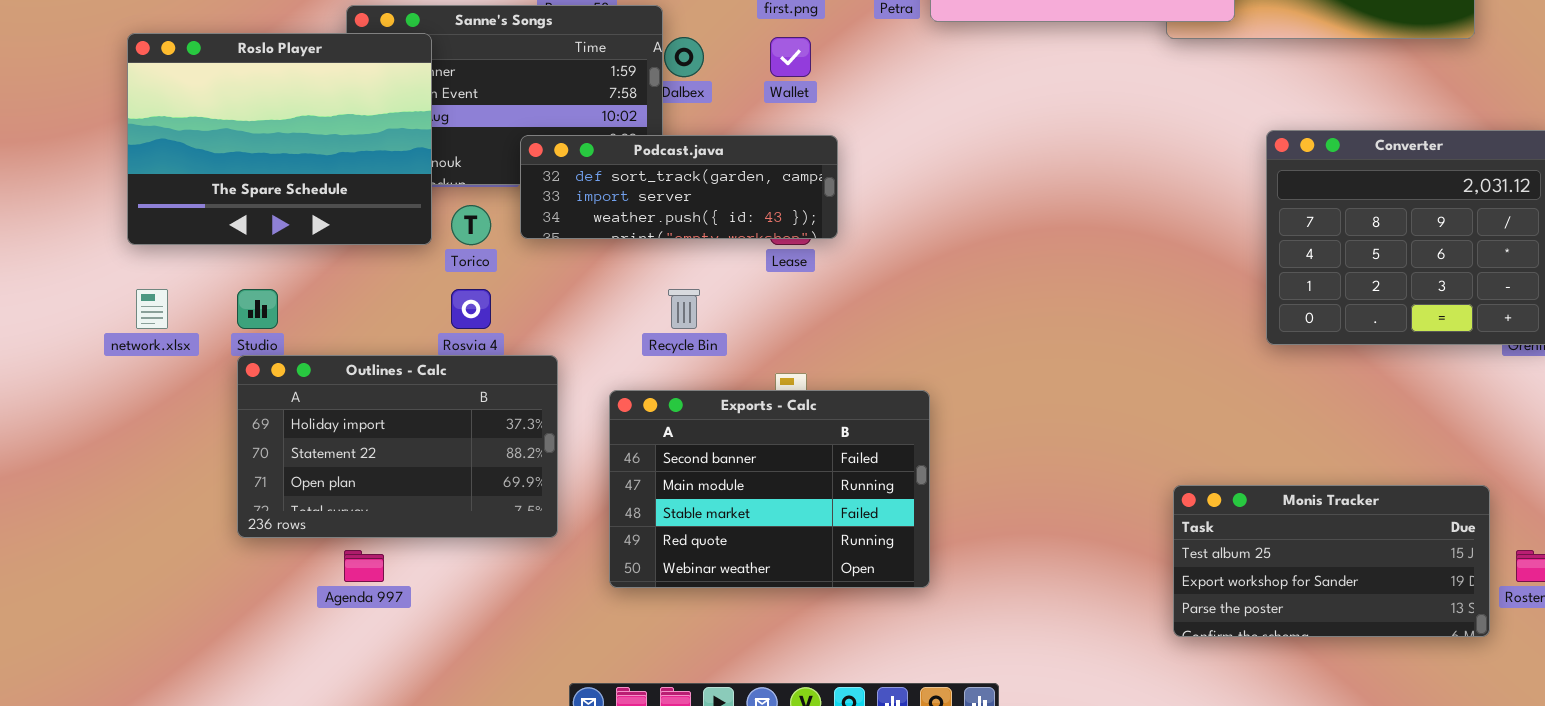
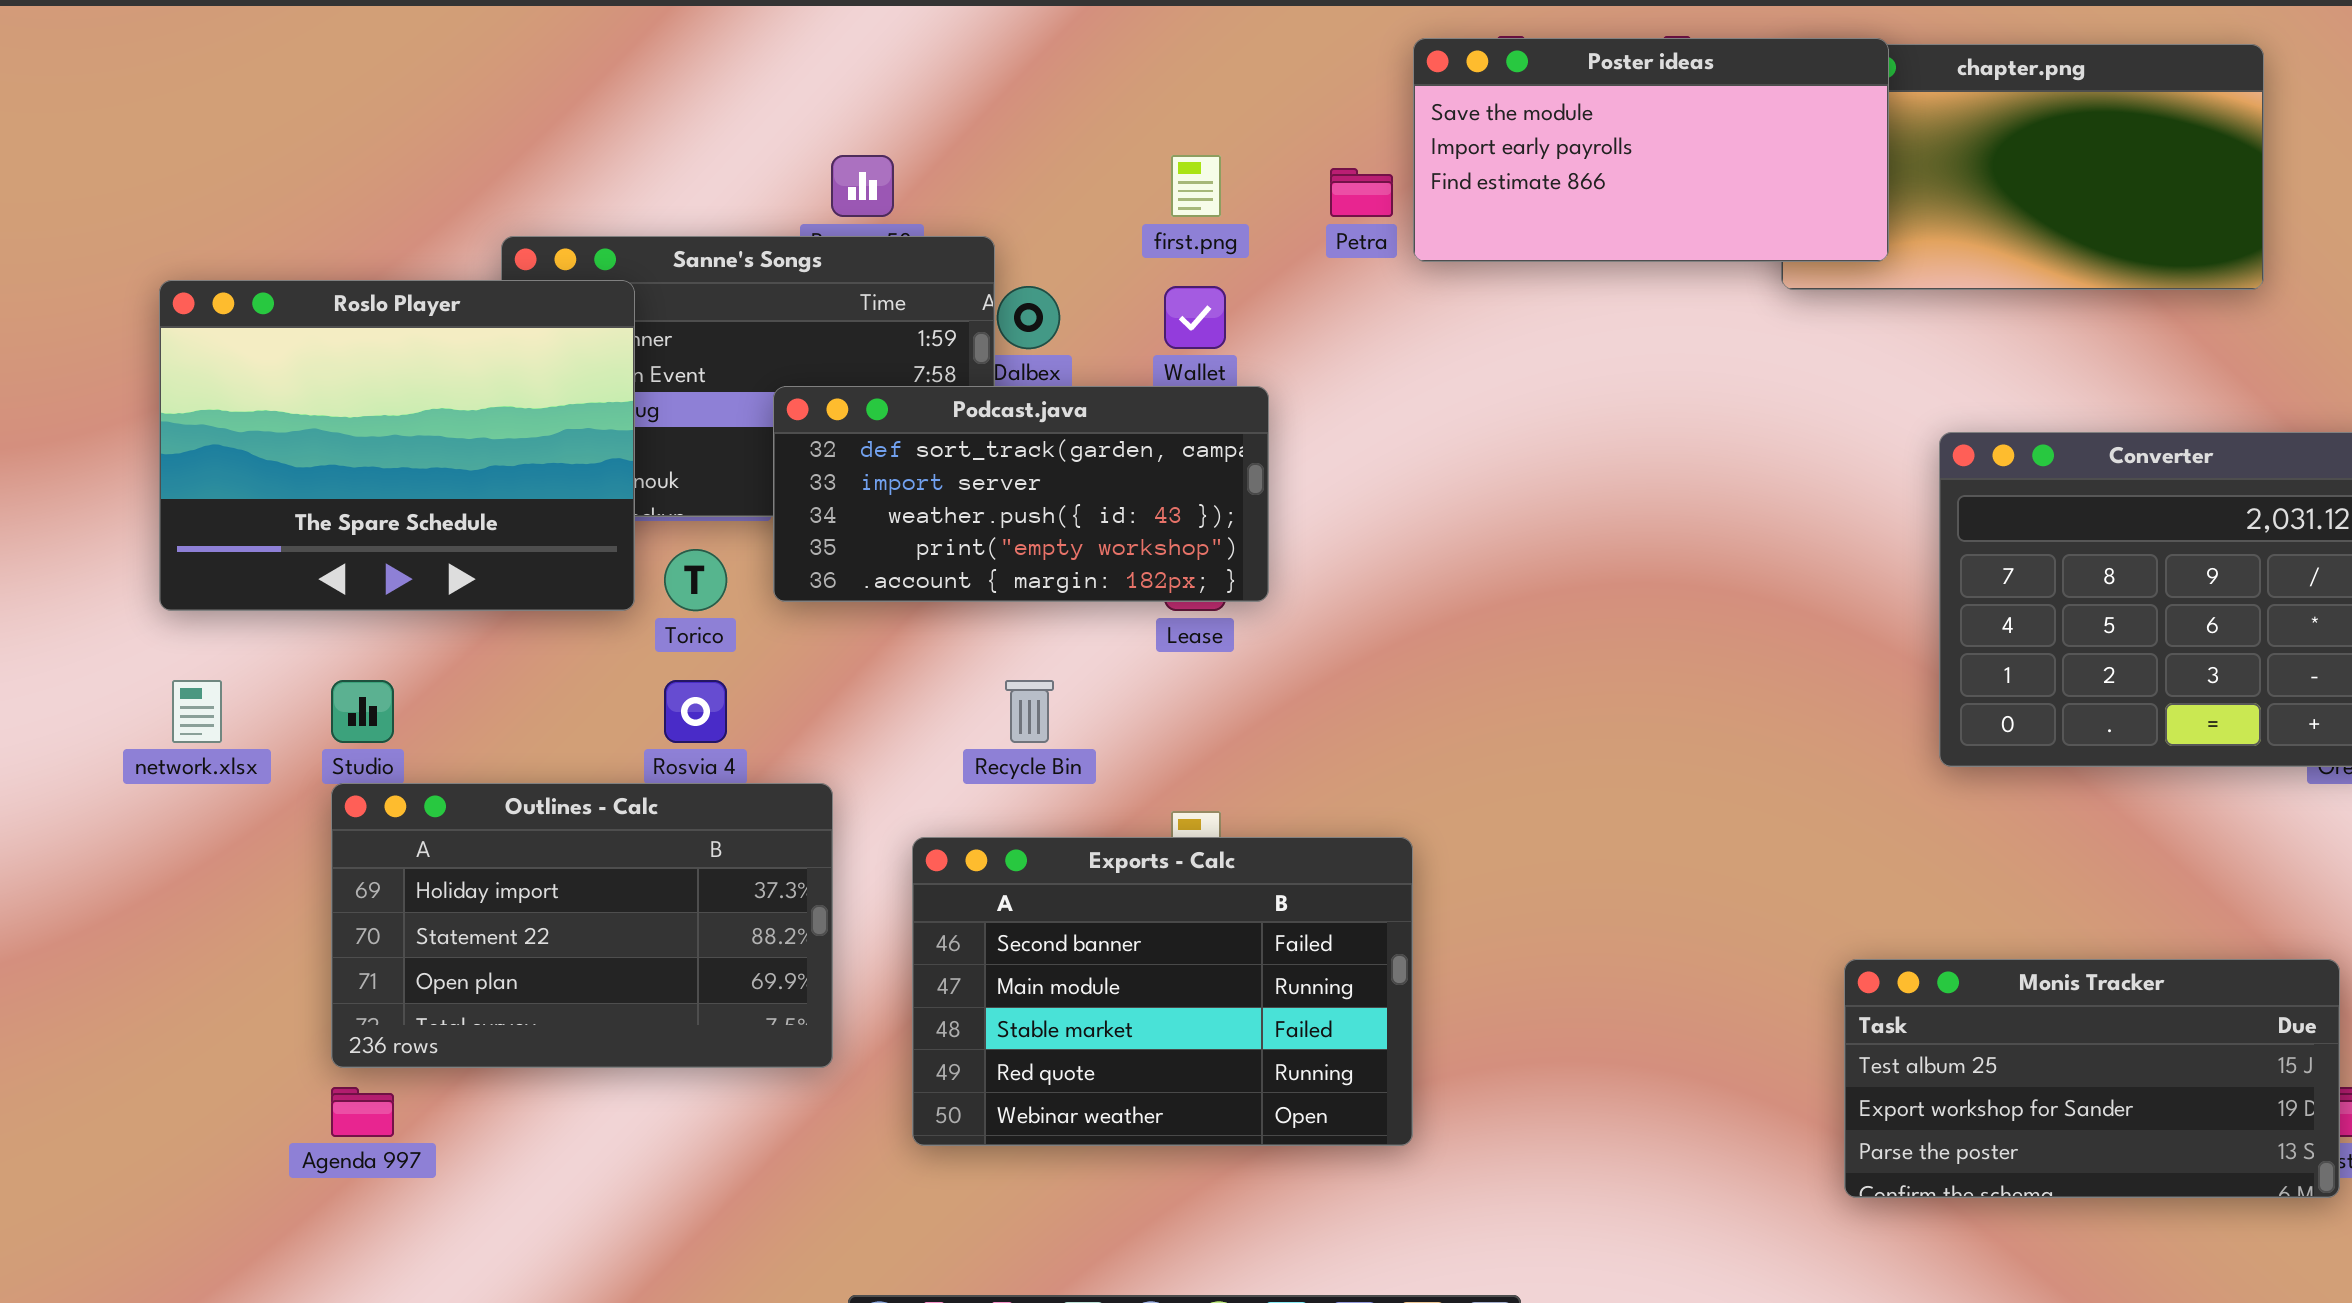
Podcast.java: [520,135,838,239] -> [773,386,1269,602], resized
Monis Tracker: [1173,485,1490,637] -> [1844,959,2340,1198], moved
Agenda 997: [344,550,384,582] -> [331,1087,394,1137], moved

